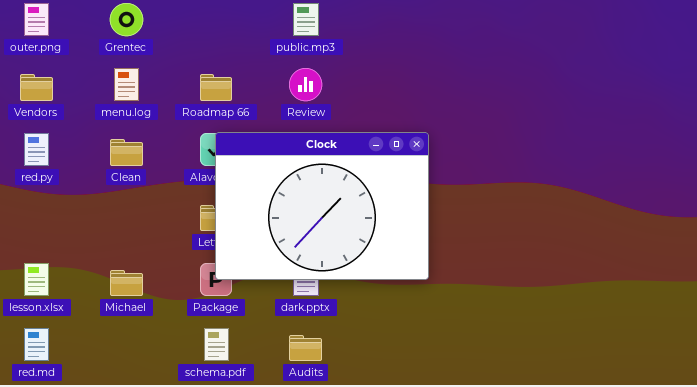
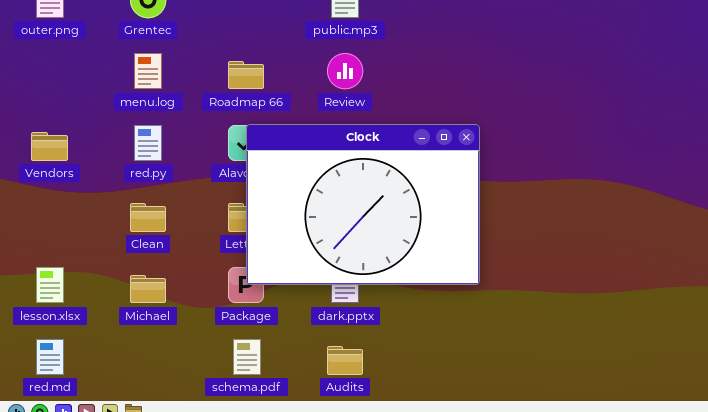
Vendors: [20,74,53,101] -> [31,132,68,161], moved
red.py: [24,133,49,166] -> [134,125,162,161], moved
Clean: [110,139,143,166] -> [130,203,166,232], moved

